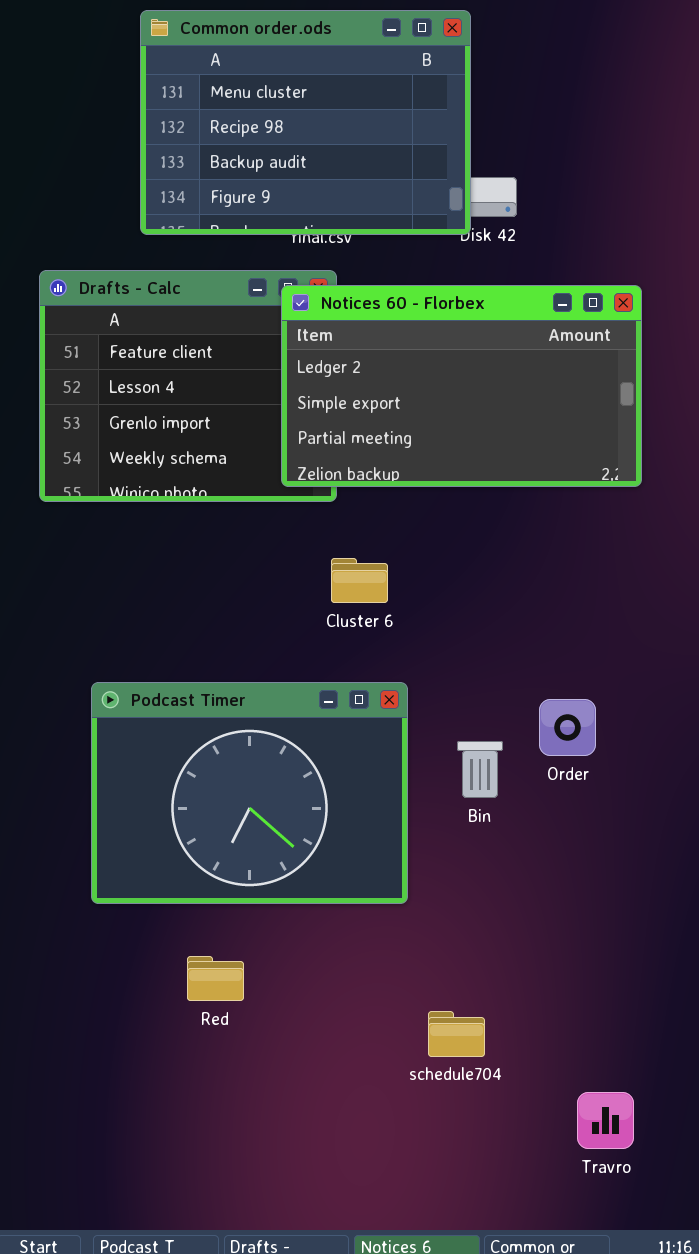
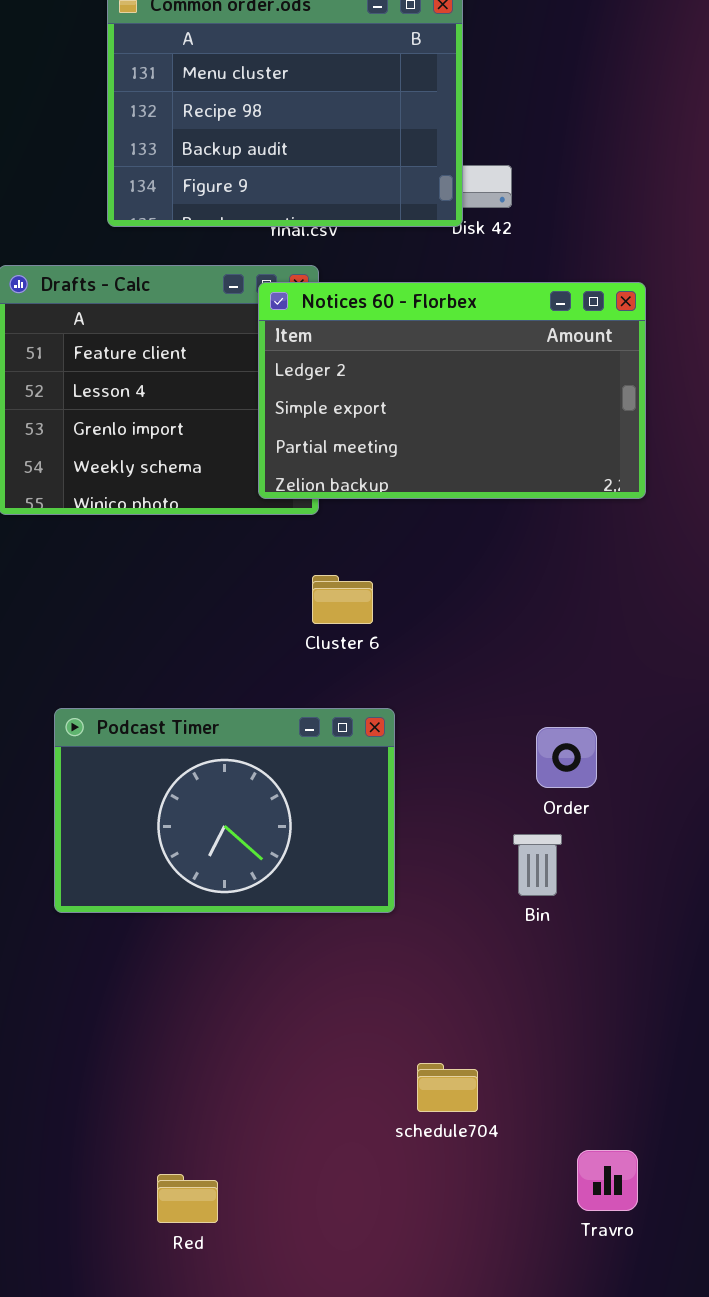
Podcast Timer: [91,682,408,904] -> [54,708,395,913], resized
Bin: [457,741,503,798] -> [513,834,562,896], moved
Red: [187,956,244,1001] -> [157,1174,218,1223], moved

